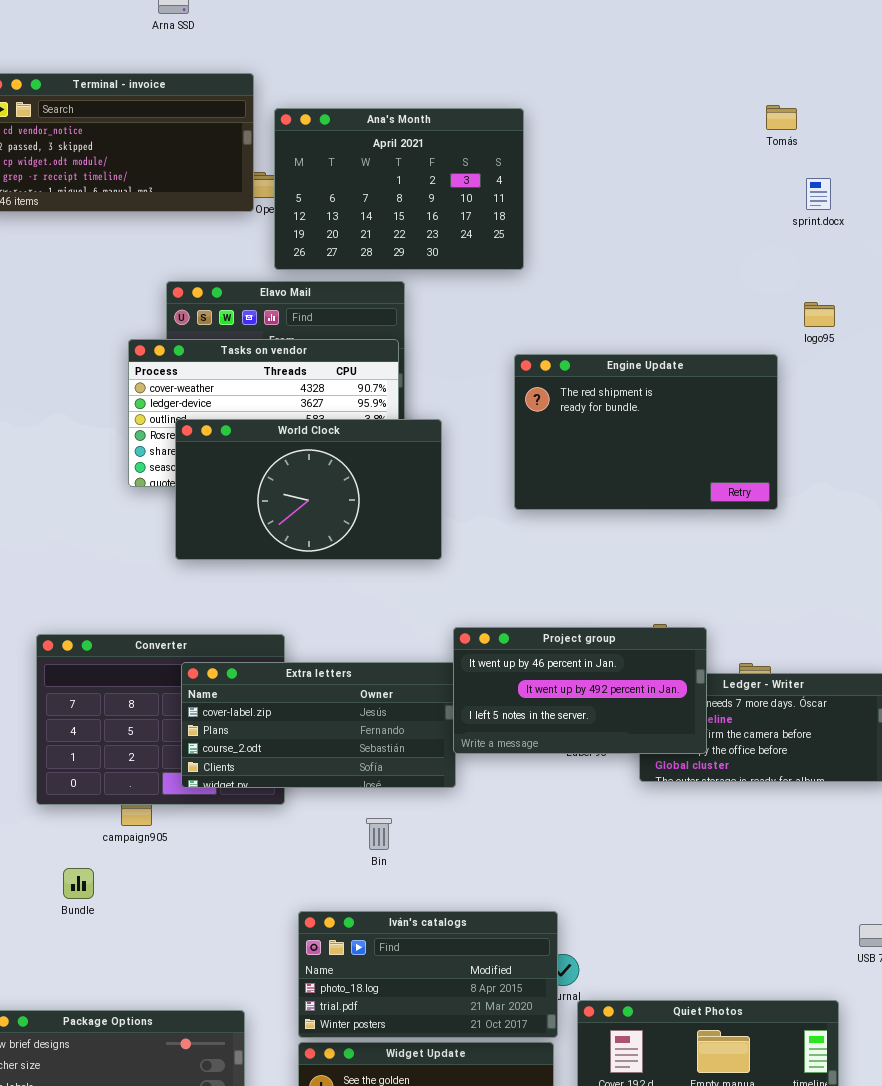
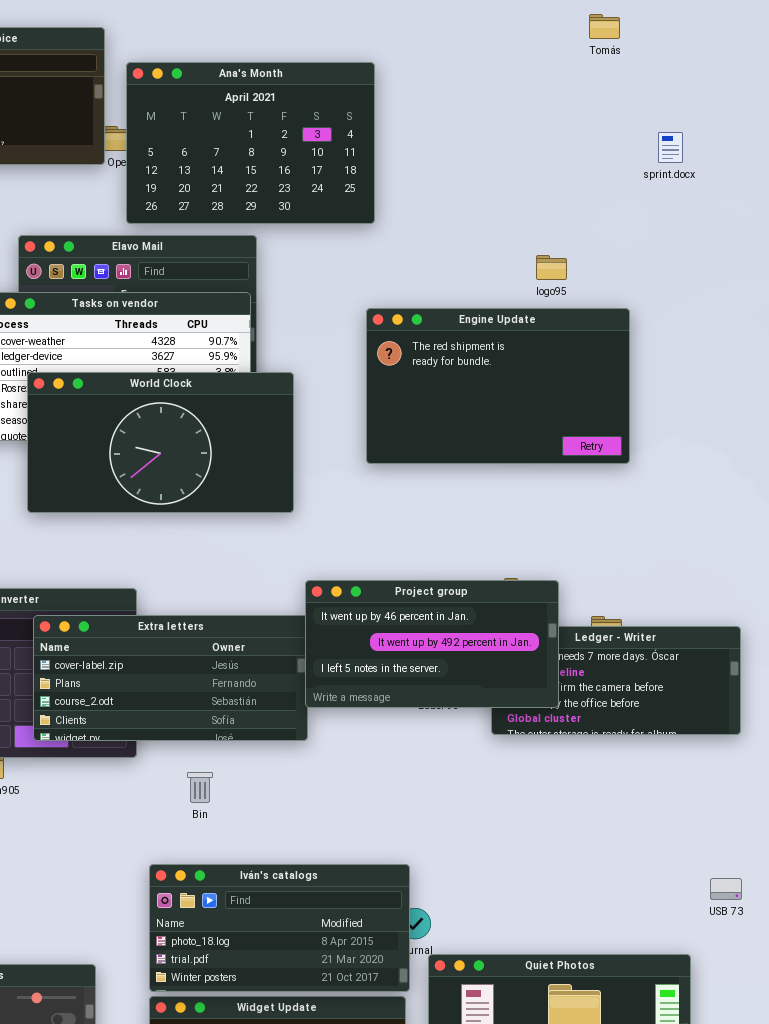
Tomás: [766,105,797,130] -> [589,14,620,39], moved
logo95: [804,302,835,327] -> [536,255,567,280], moved
Bin: [366,818,392,850] -> [187,772,213,803], moved

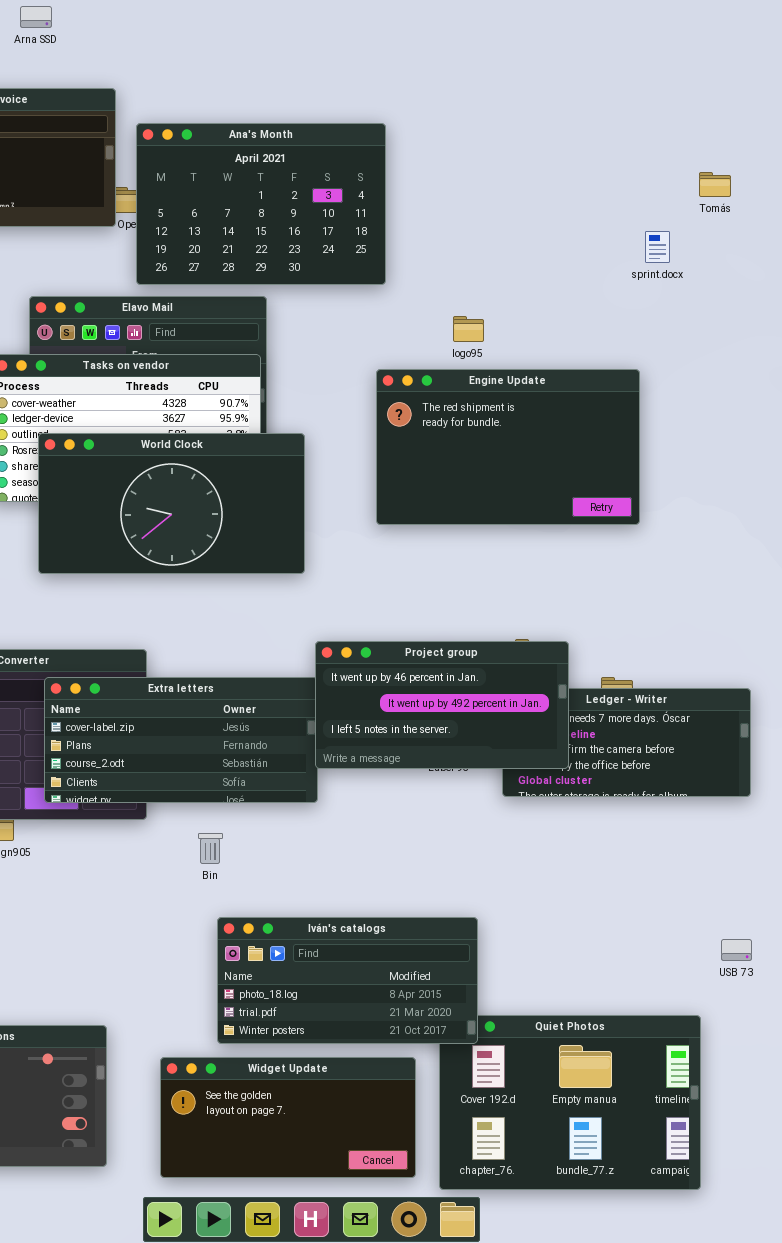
Tomás: [589,14,620,39] -> [699,172,731,197], moved
sprint.docx: [658,132,683,163] -> [645,231,670,263], moved
logo95: [536,255,567,280] -> [453,316,484,342], moved
Iván's catalogs: [149,864,410,992] -> [217,917,478,1044], moved

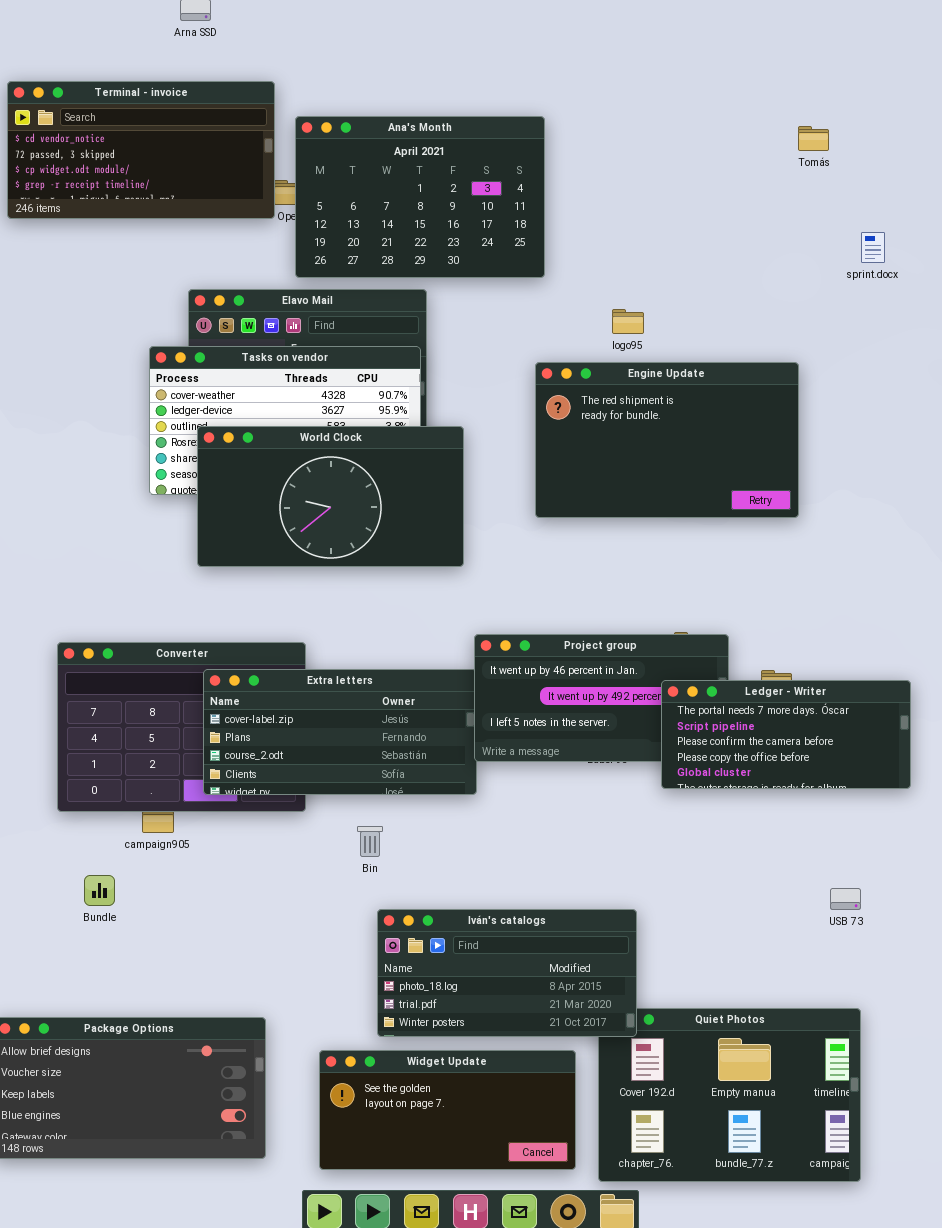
Tomás: [699,172,731,197] -> [798,126,829,151], moved
sprint.docx: [645,231,670,263] -> [861,232,885,263], moved
Ledger - Writer: [502,688,751,797] -> [661,680,911,789], raised
USB 73: [721,939,752,961] -> [830,888,861,910], moved

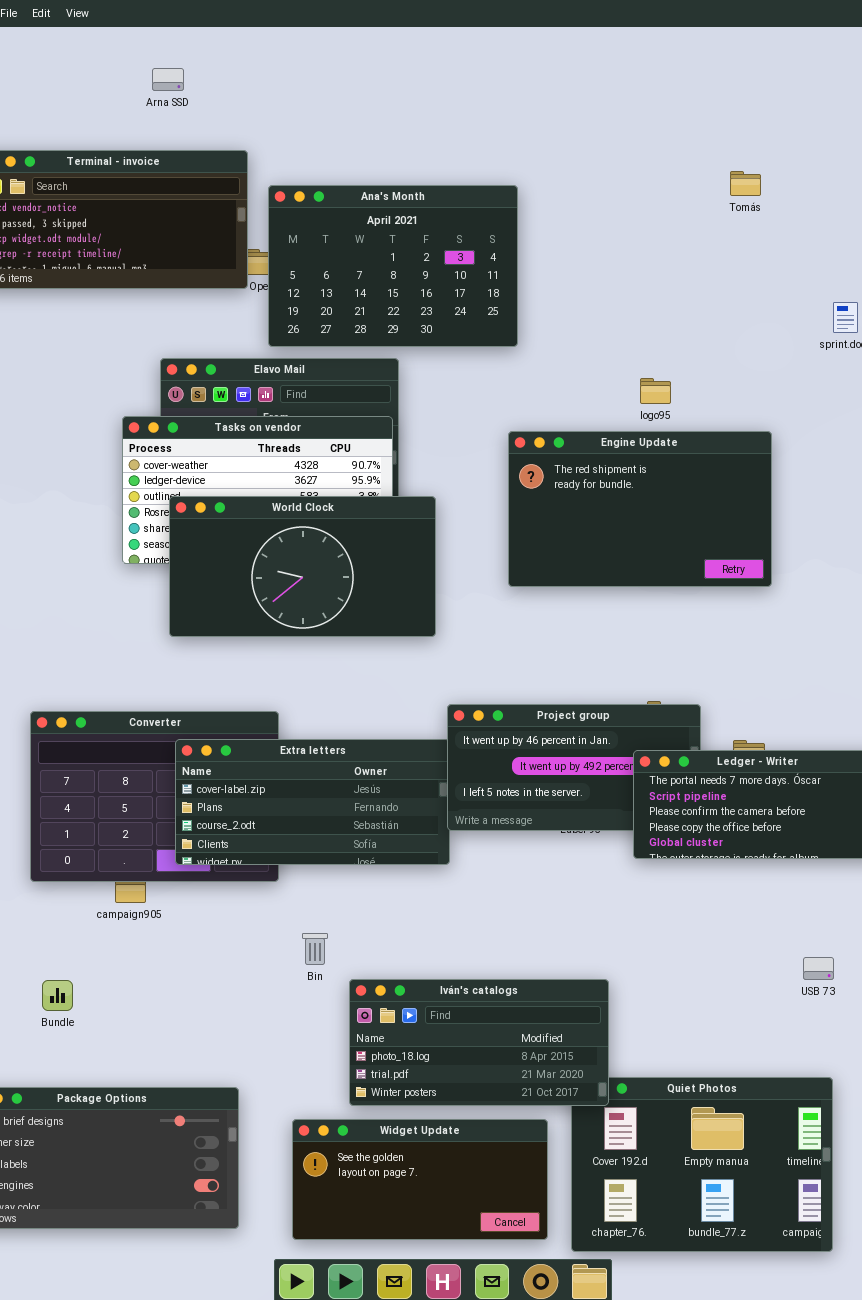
Tomás: [798,126,829,151] -> [730,171,761,196], moved
logo95: [612,309,644,334] -> [640,378,671,404], moved
Bin: [357,826,383,857] -> [302,933,328,965], moved
Bundle: [84,875,115,906] -> [42,980,73,1011], moved

